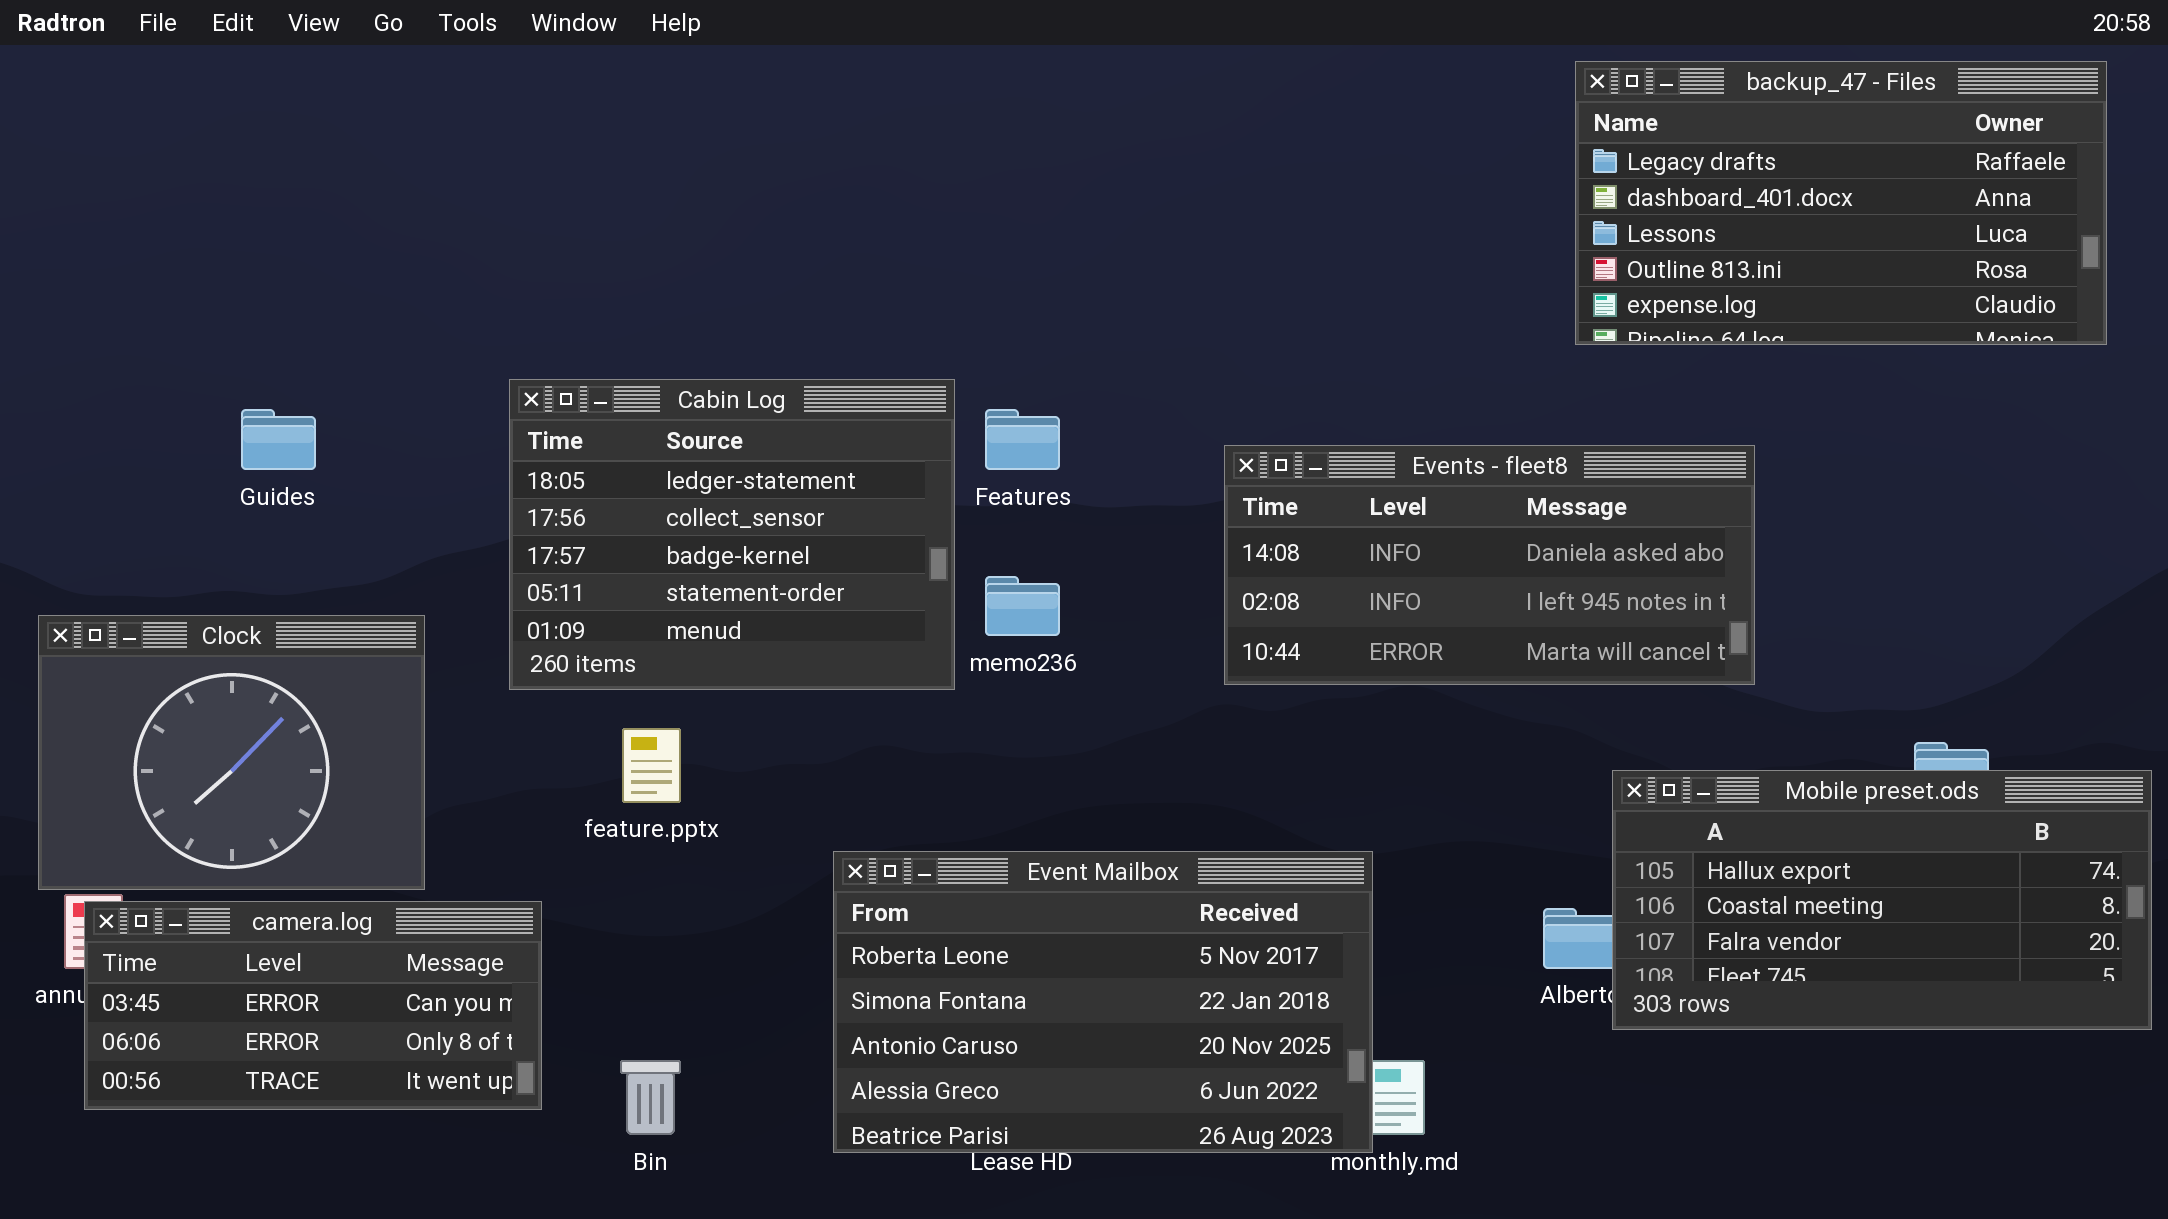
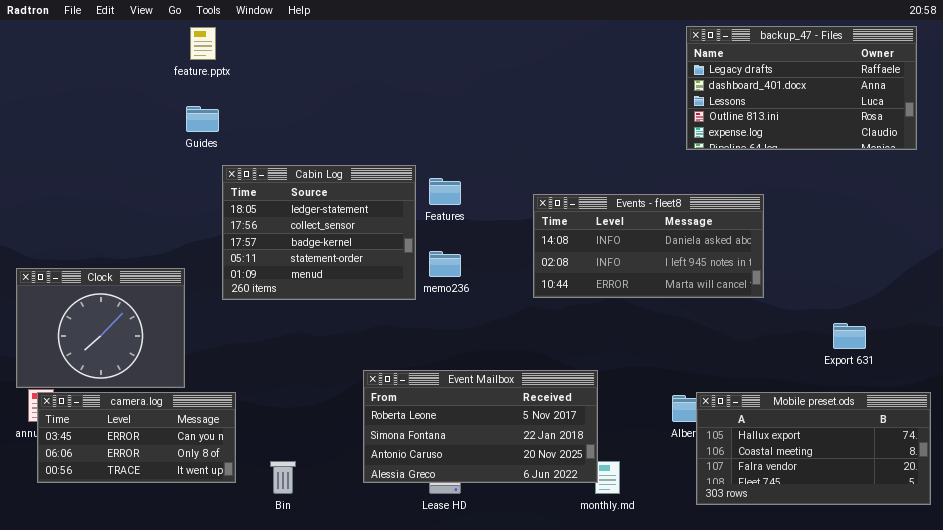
Guides: [241,409,316,470] -> [186,106,219,132], moved
feature.pptx: [622,728,681,803] -> [190,27,216,60], moved
Mobile preset.ods: [1612,770,2152,1030] -> [696,392,931,505], moved
Event Mailbox: [833,851,1373,1153] -> [363,370,598,483], resized

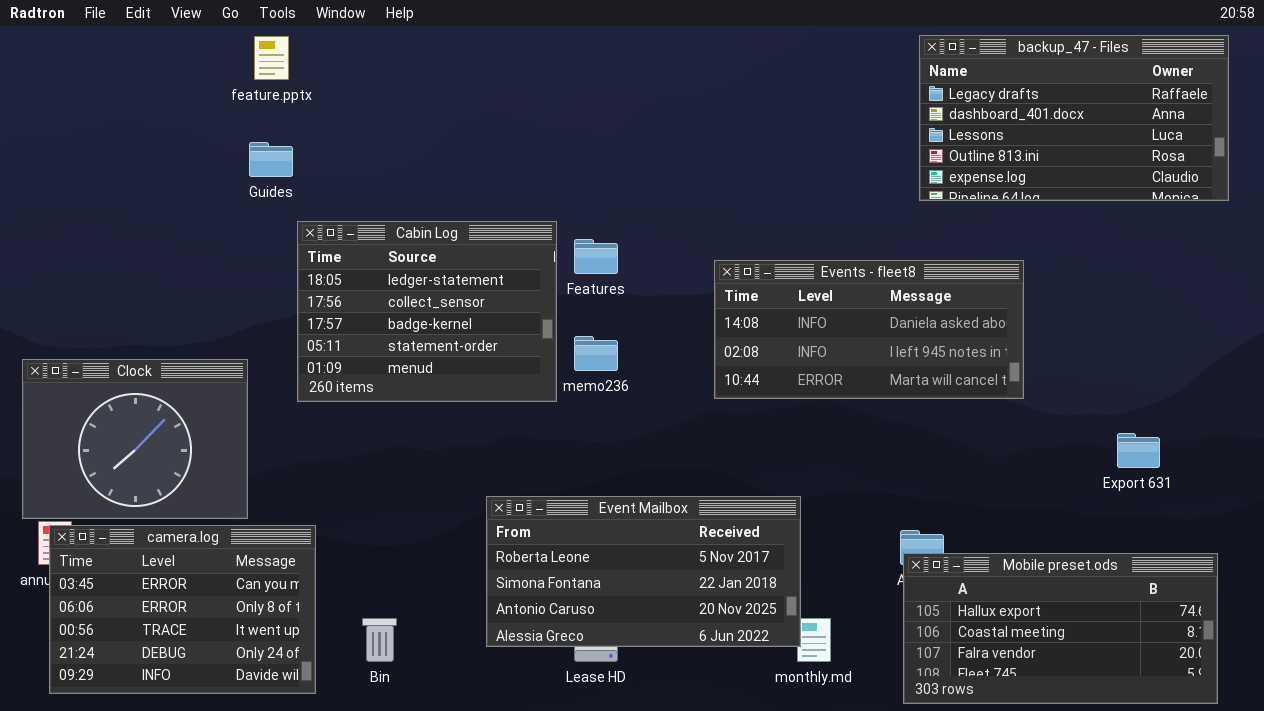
camera.log: [37,392,236,483] -> [49,525,316,694], resized
Mobile preset.ods: [696,392,931,505] -> [903,553,1218,704], moved

